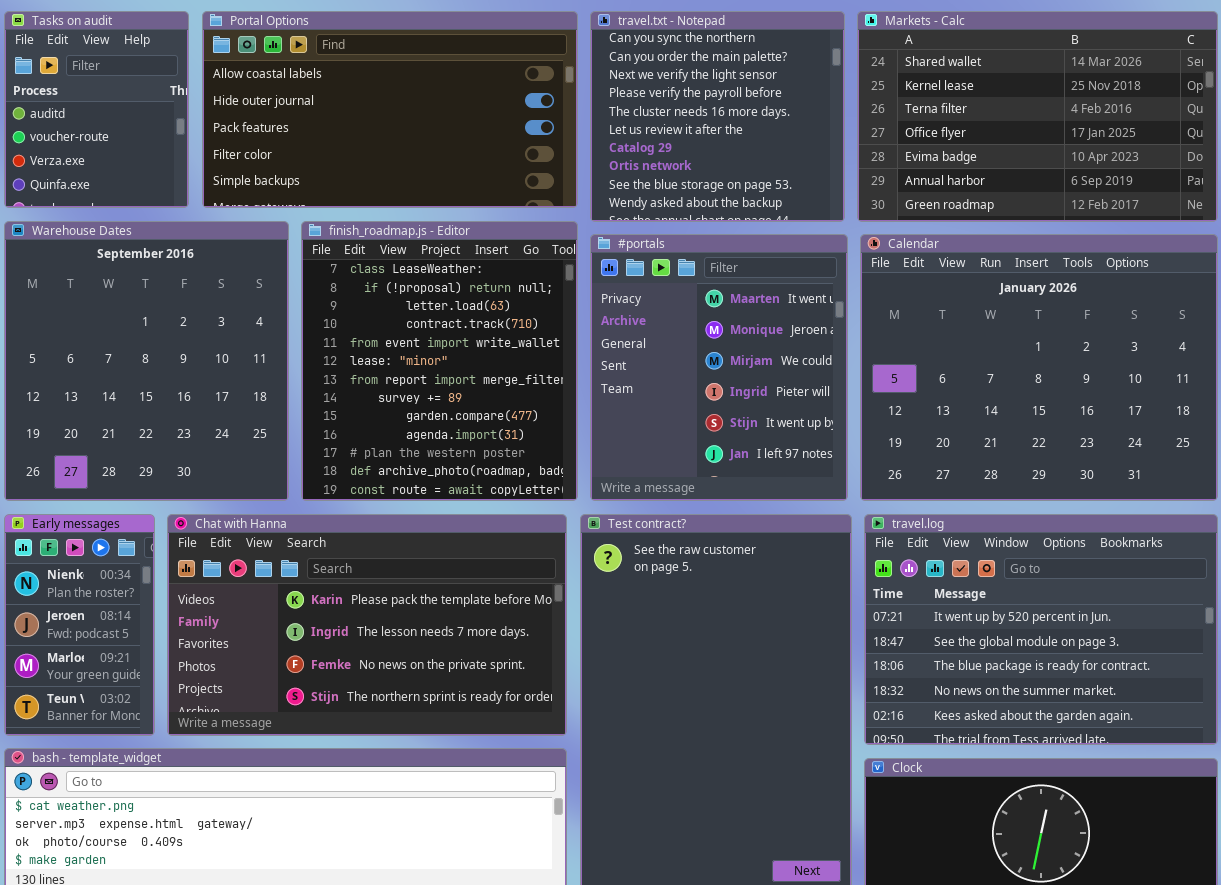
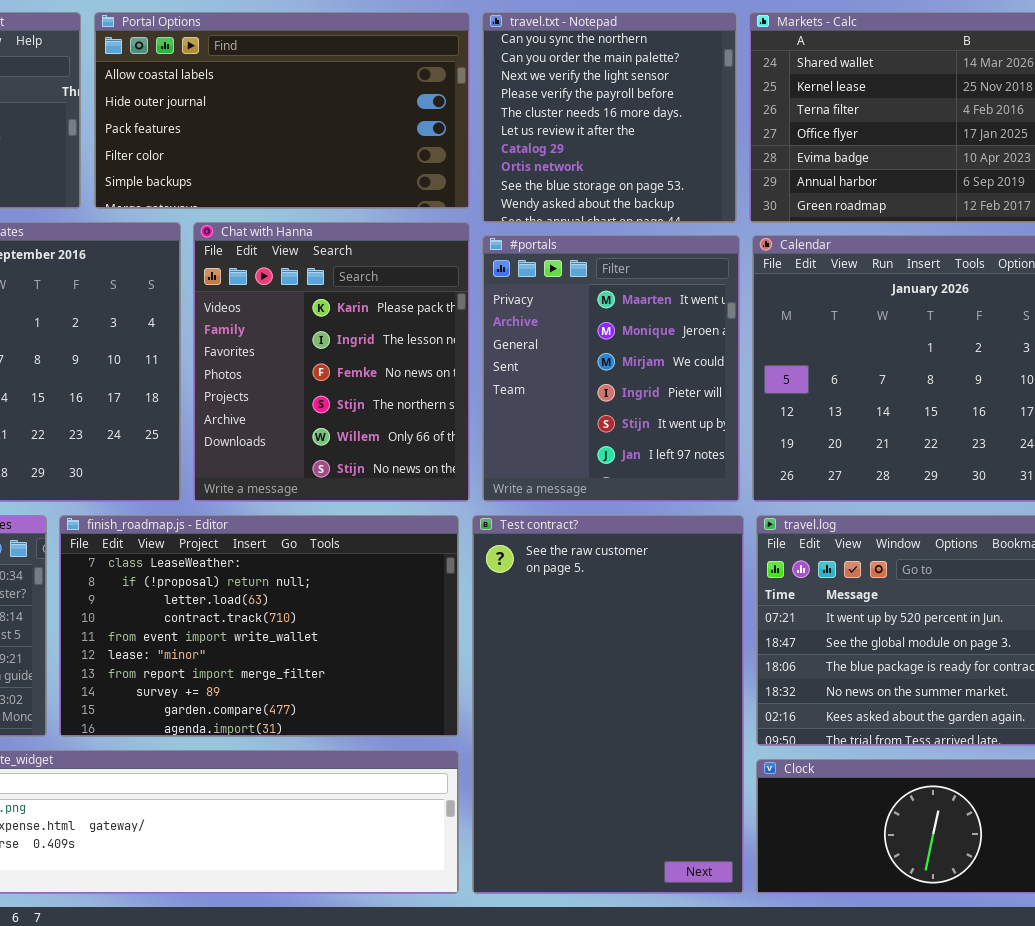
finish_roadmap.js - Editor: [301,221,578,501] -> [59,515,459,737], moved, resized
Chat with Hanna: [167,514,567,736] -> [193,222,470,502], moved, resized

